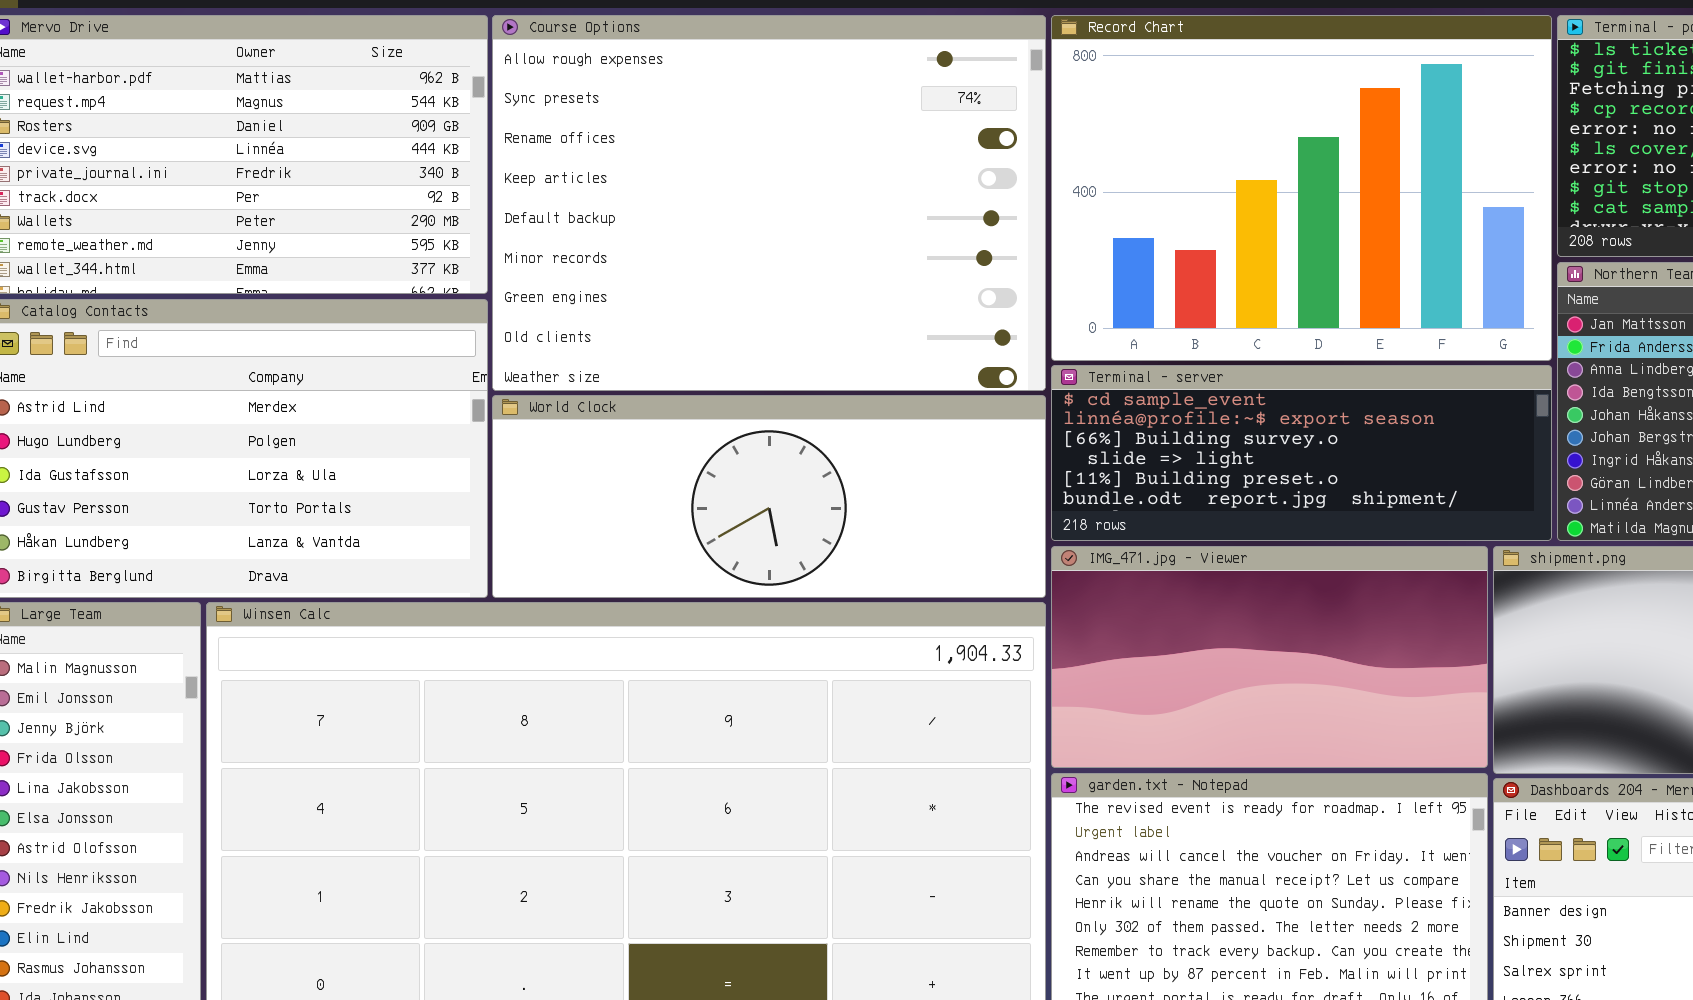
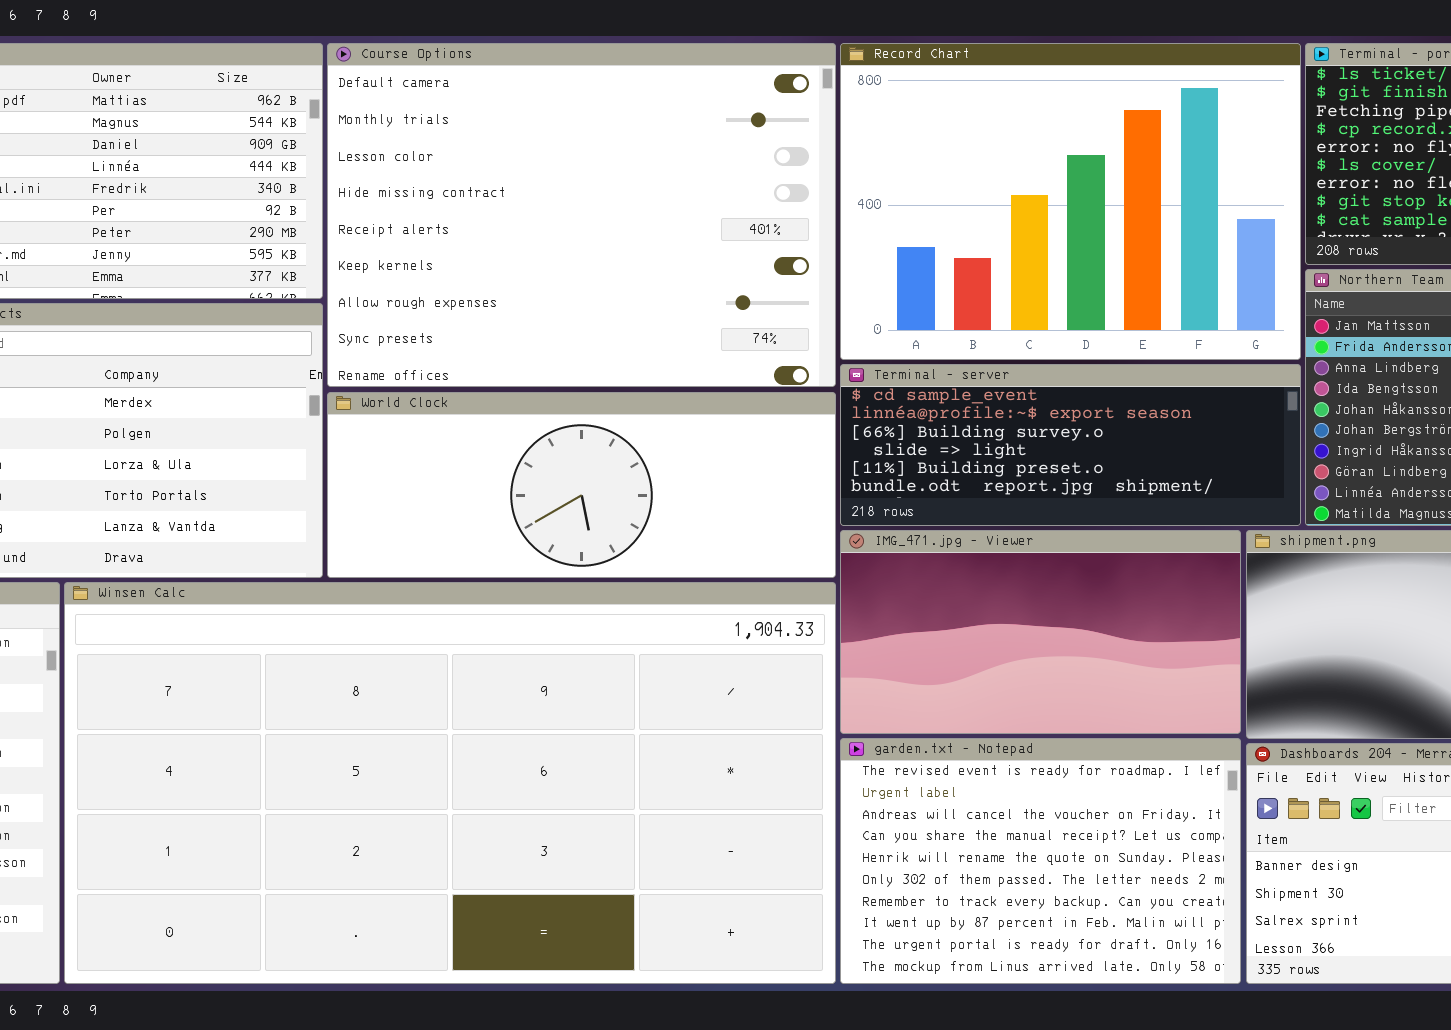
Course Options: [492,15,1046,391] -> [327,43,836,387], scrolled up 6 rows

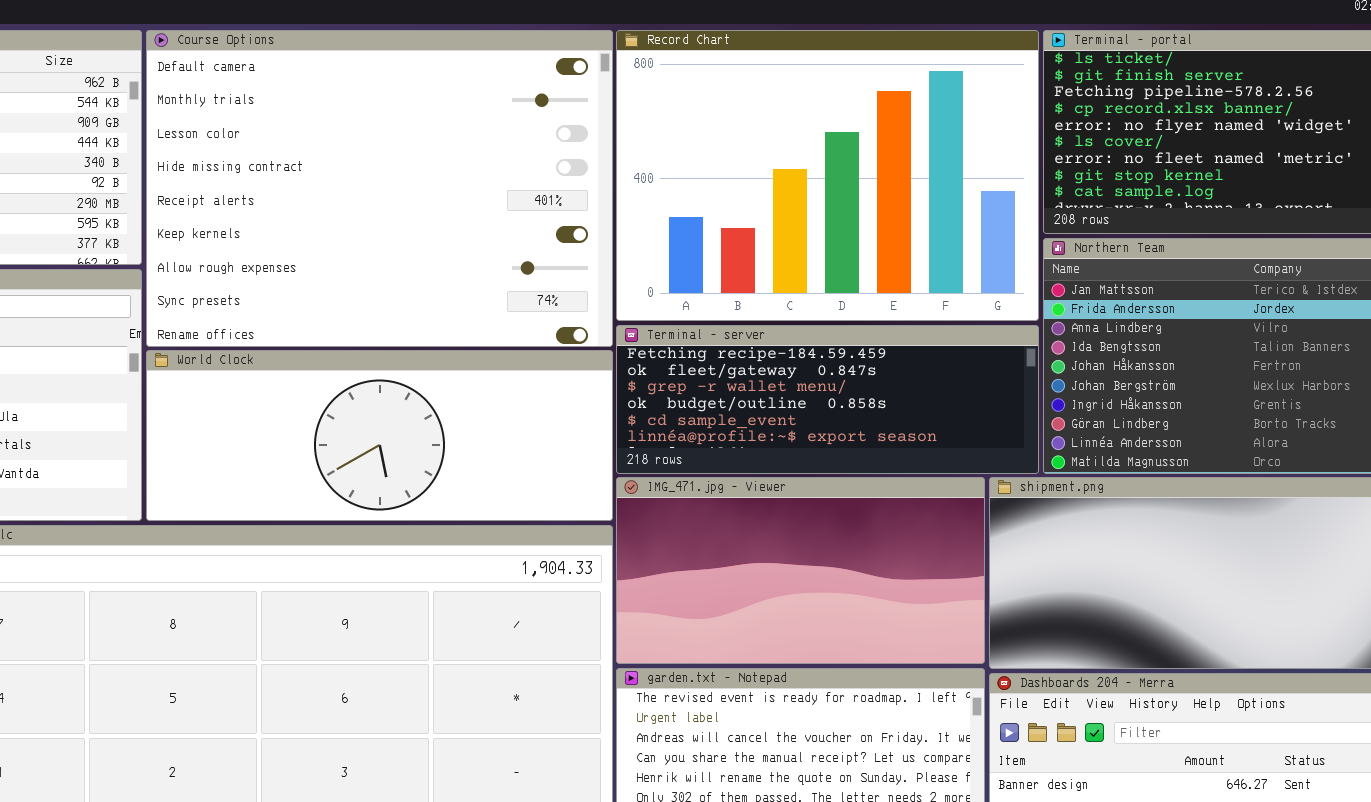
Terminal - server: [840,364,1301,526] -> [616,325,1039,474], scrolled up 4 rows

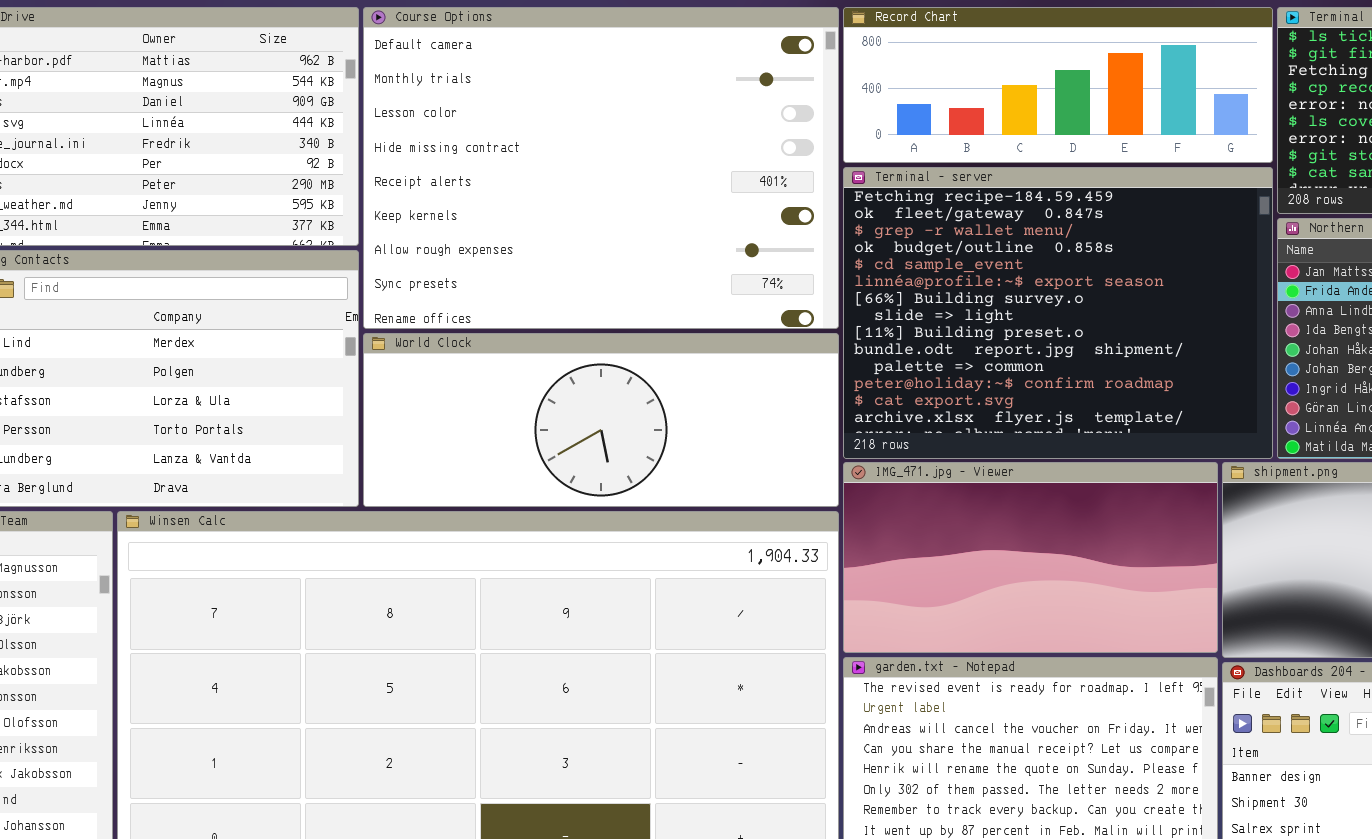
Record Chart: [616,30,1039,321] -> [843,7,1273,163], resized
Terminal - server: [616,325,1039,474] -> [843,167,1273,459], resized

